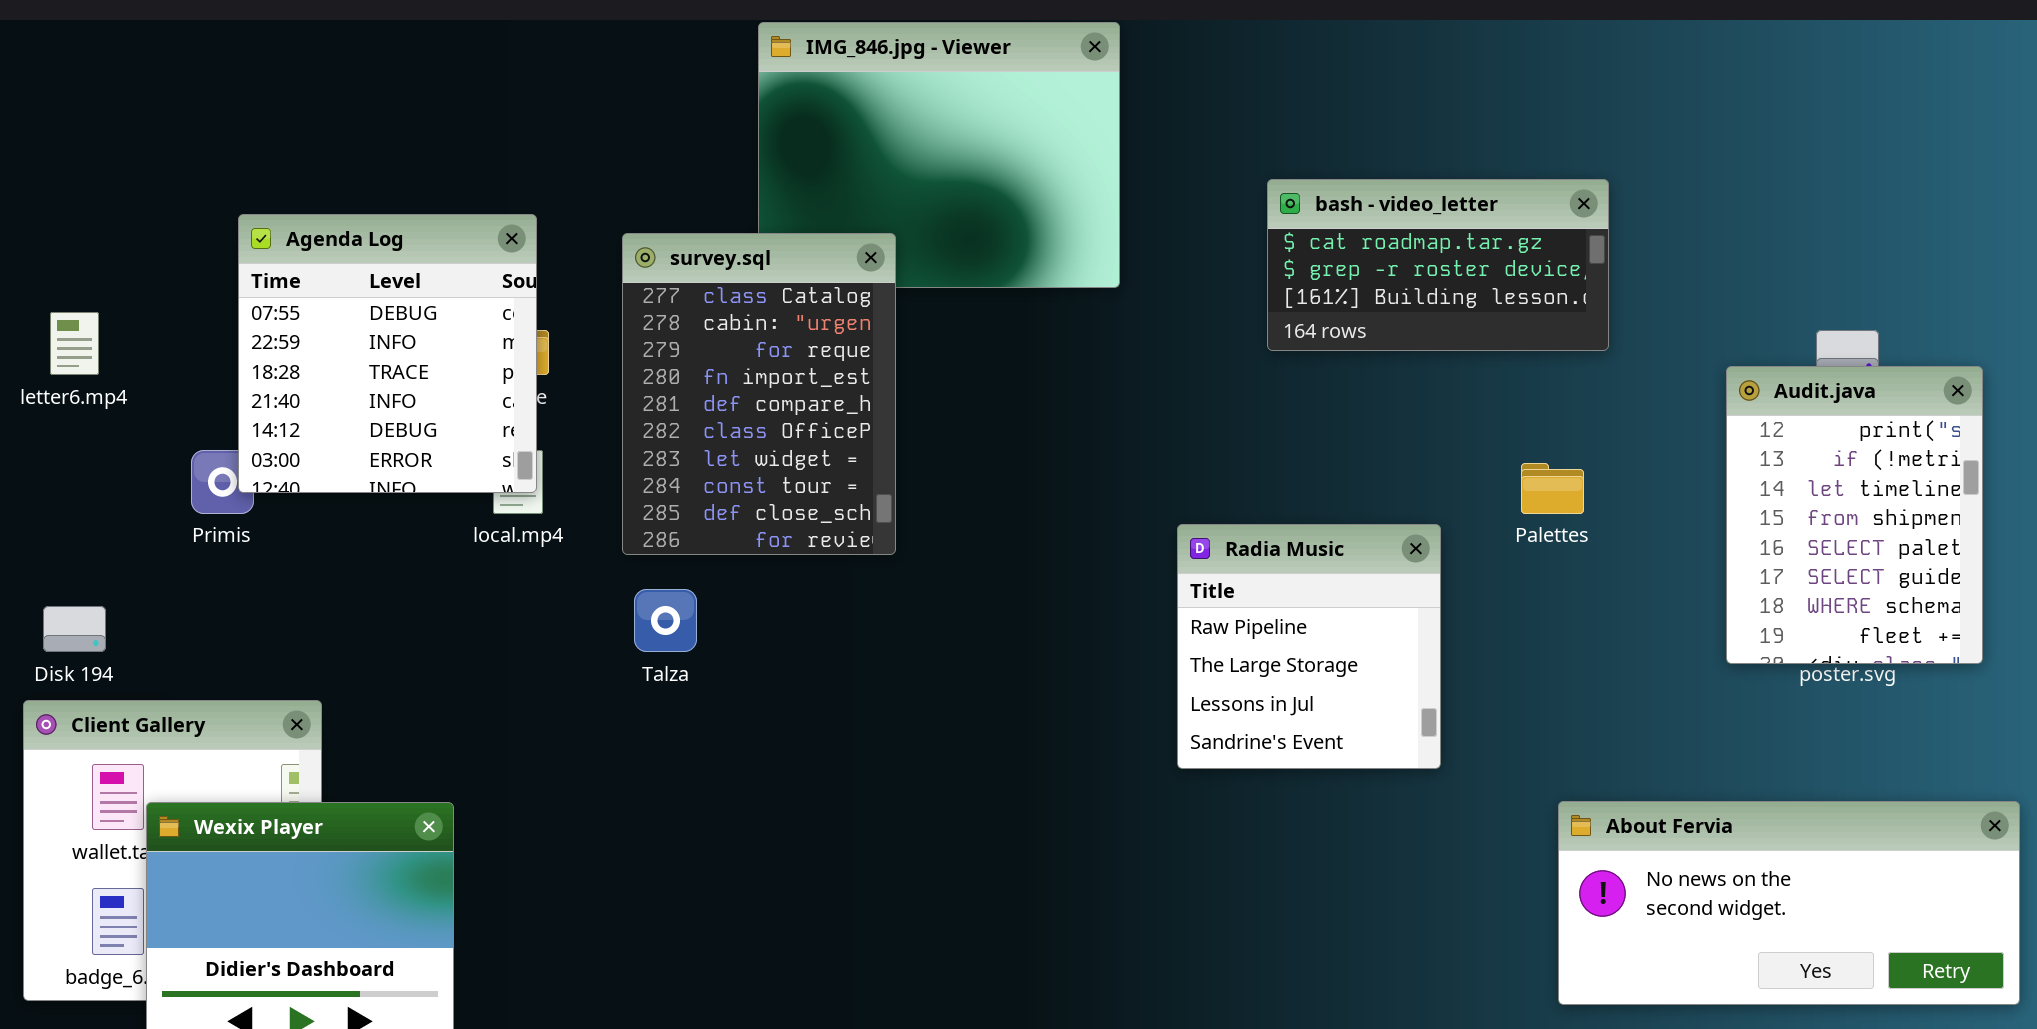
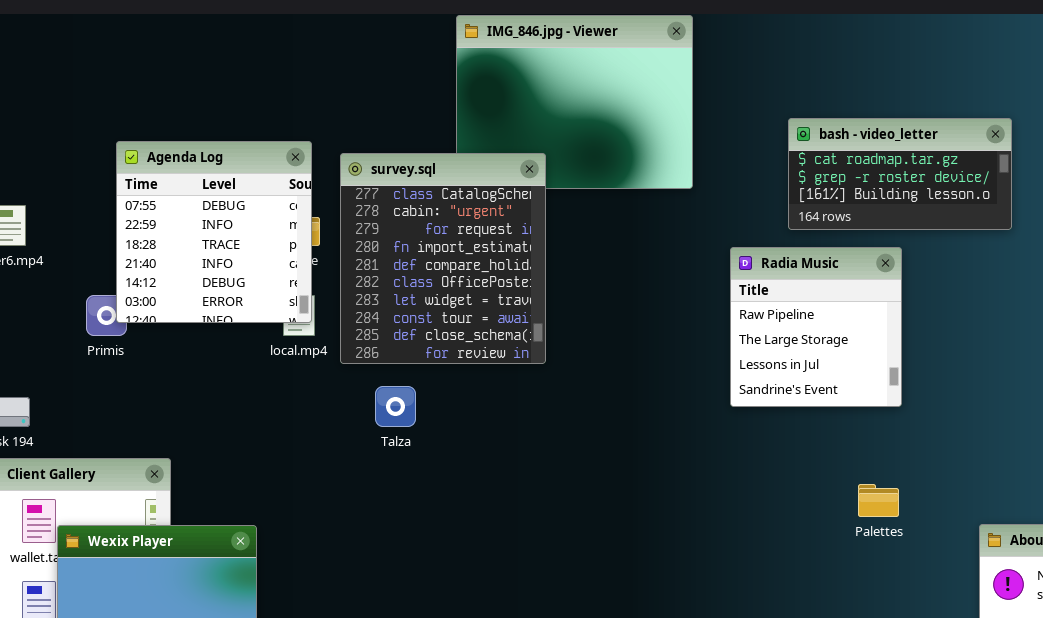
survey.sql: [622,233,896,555] -> [340,153,546,364], resized
Palettes: [1521,463,1584,514] -> [858,484,899,517], moved
Radia Music: [1177,524,1441,769] -> [730,247,902,407], moved

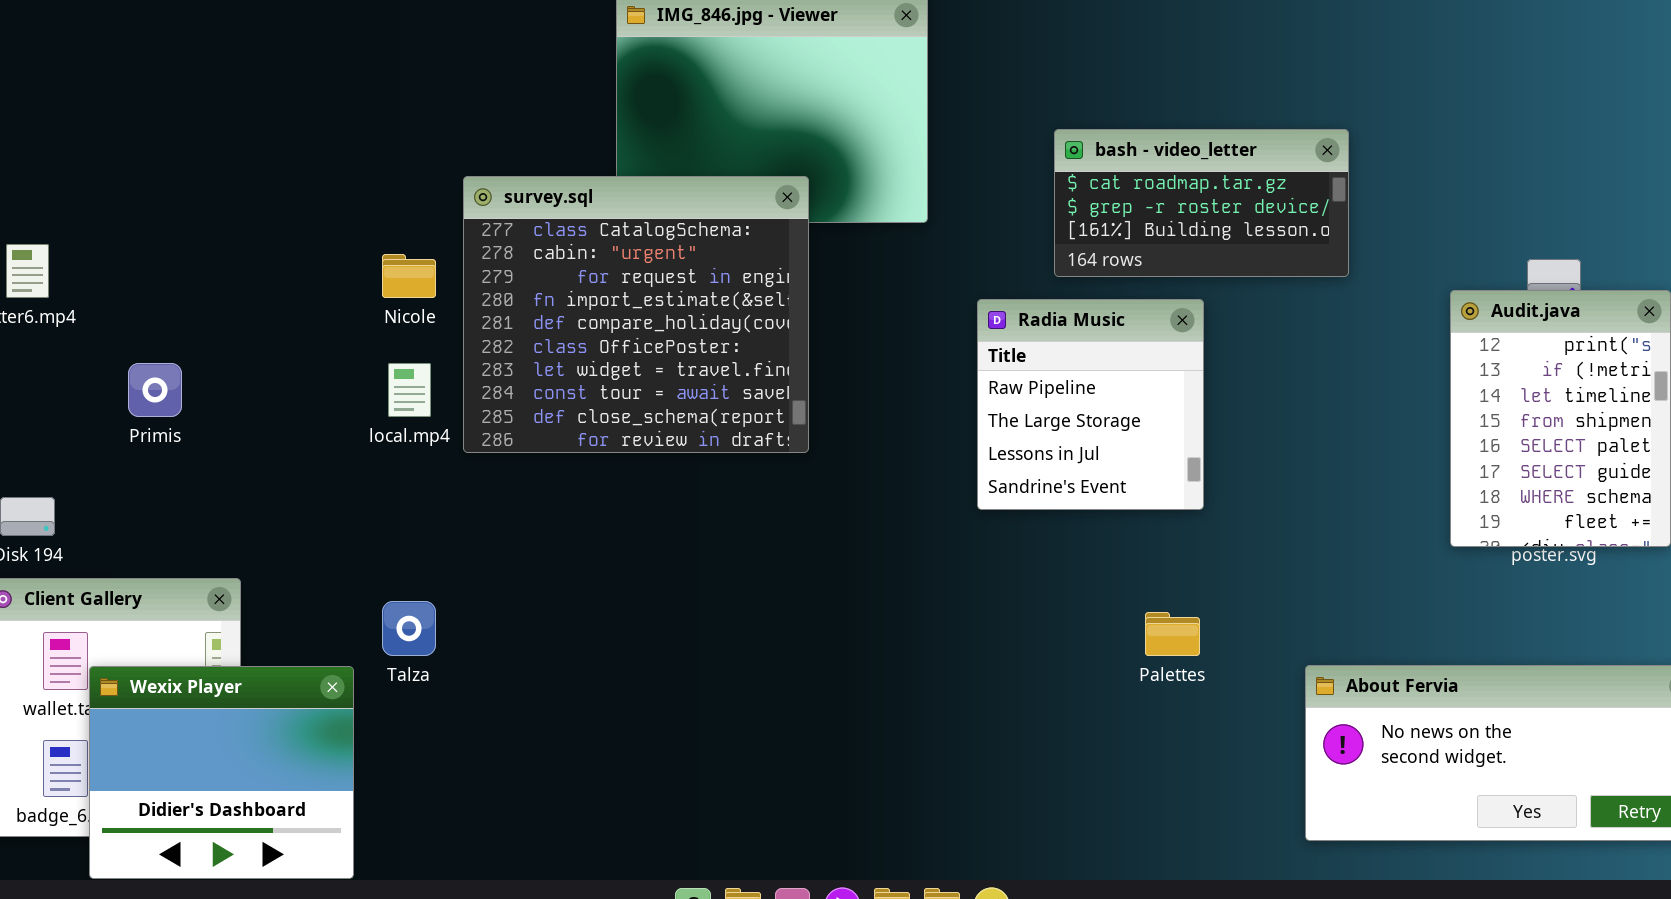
Agenda Log: [116,141,312,323] -> none, closed
survey.sql: [340,153,546,364] -> [463,176,809,453], resized
Talza: [375,386,416,427] -> [382,601,436,656], moved

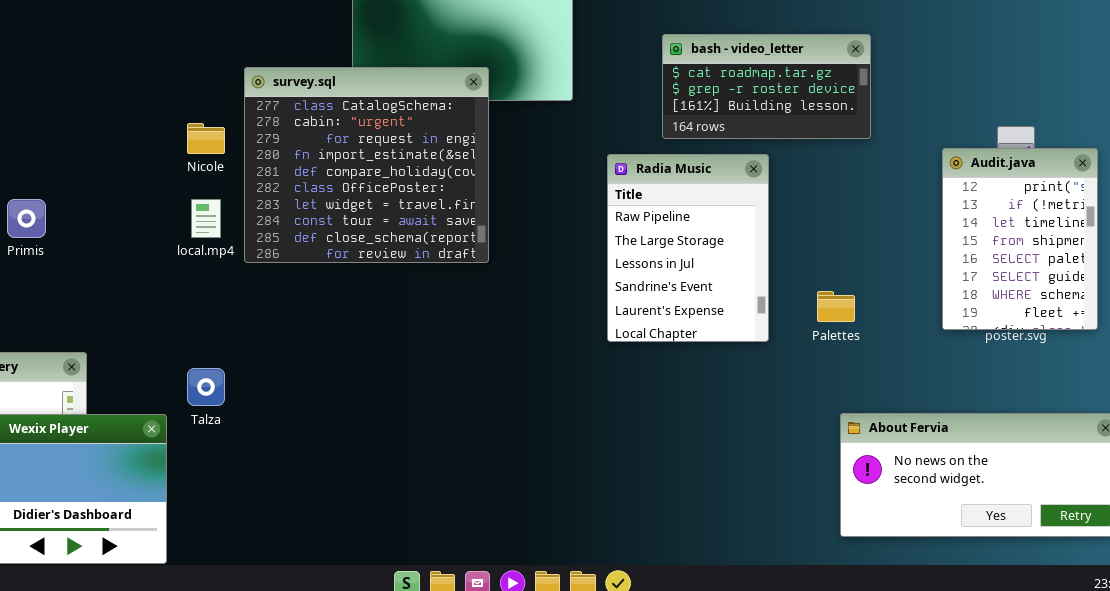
Radia Music: [977,299,1204,510] -> [607,154,769,342], resized
Palettes: [1145,612,1200,656] -> [817,291,855,322], moved

